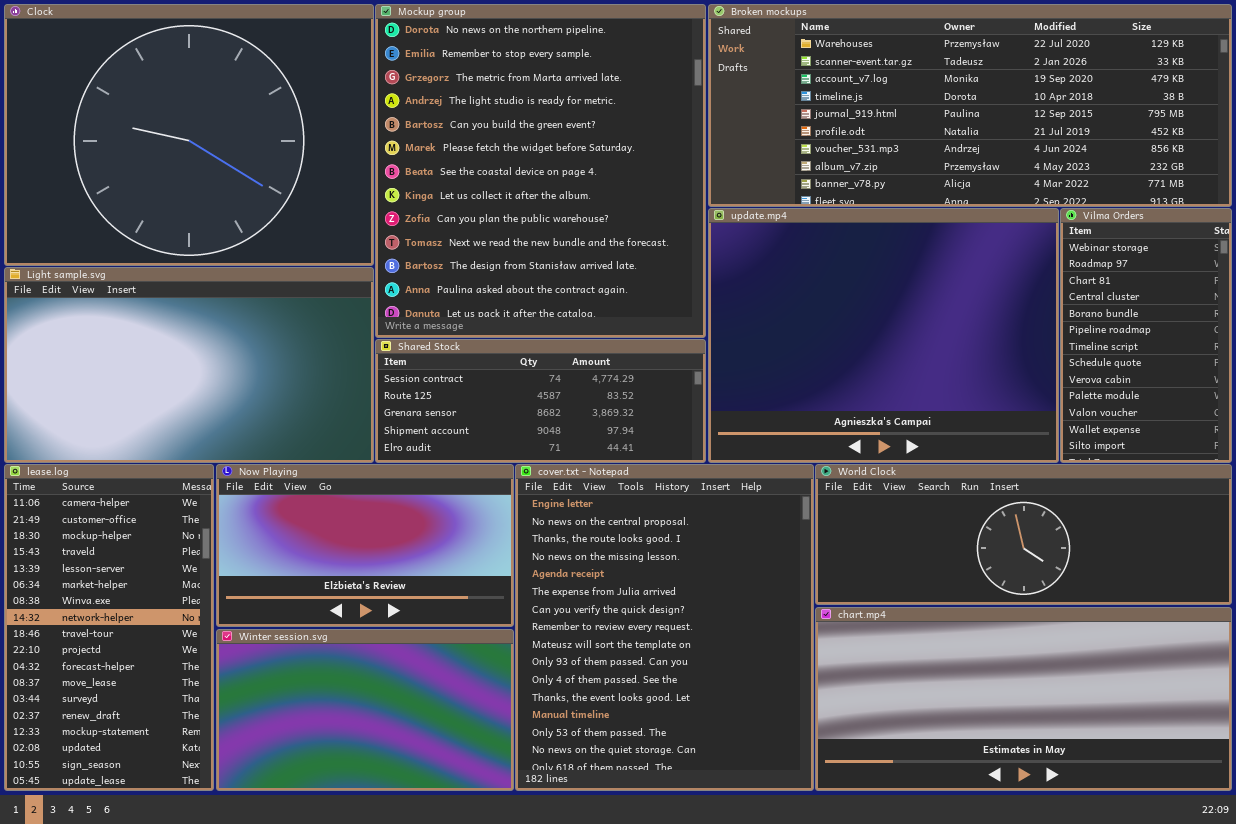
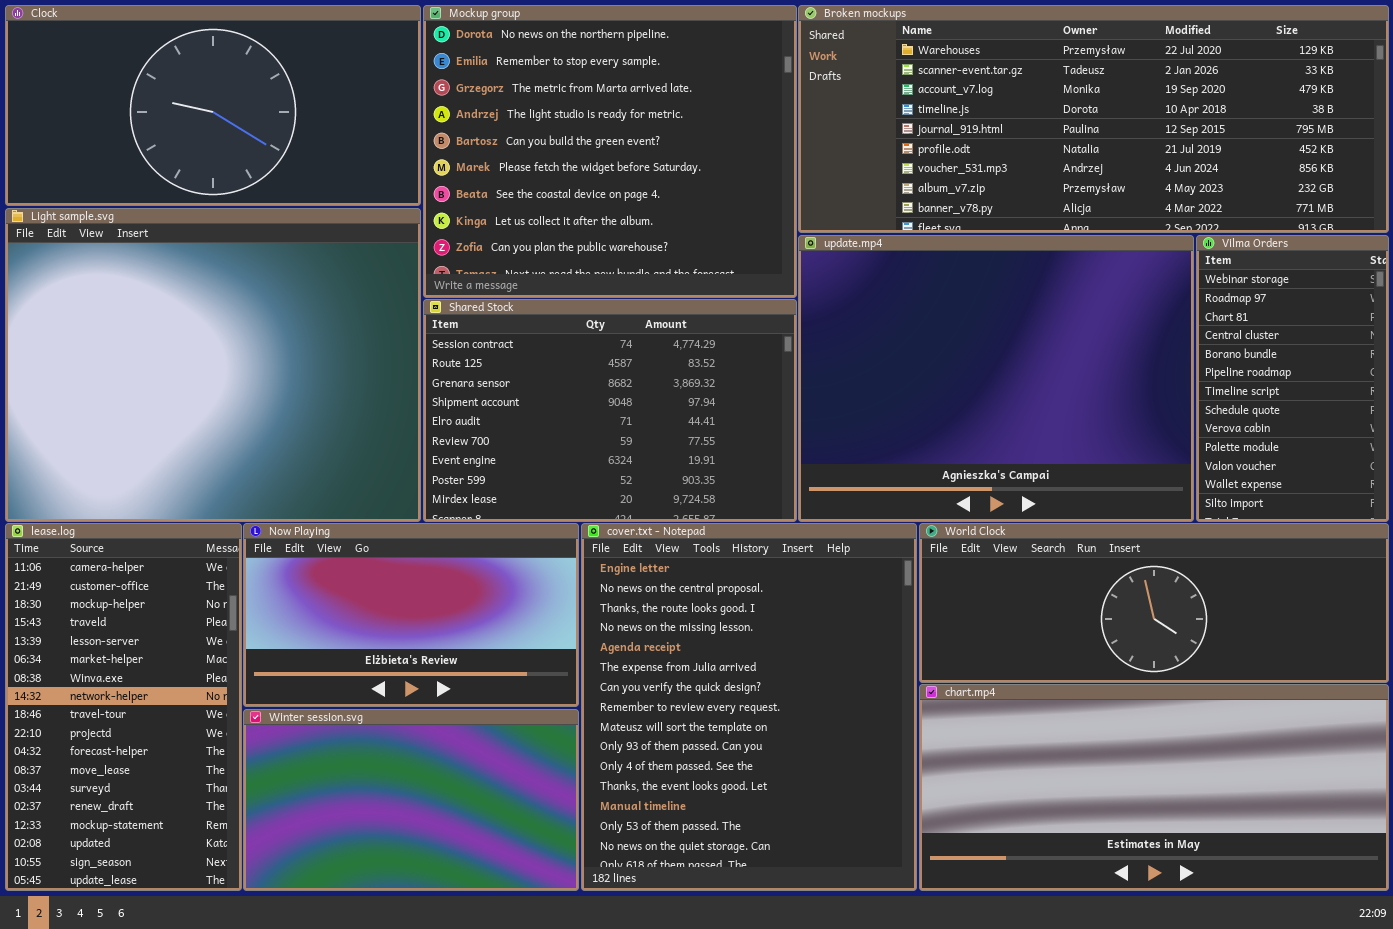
Clock: [4,4,374,266] -> [5,5,421,206], resized
Mockup group: [375,4,706,338] -> [423,5,797,298], resized
Light sample.svg: [4,267,374,463] -> [5,208,421,522], resized
Shared Stock: [375,339,706,463] -> [423,299,797,522], resized

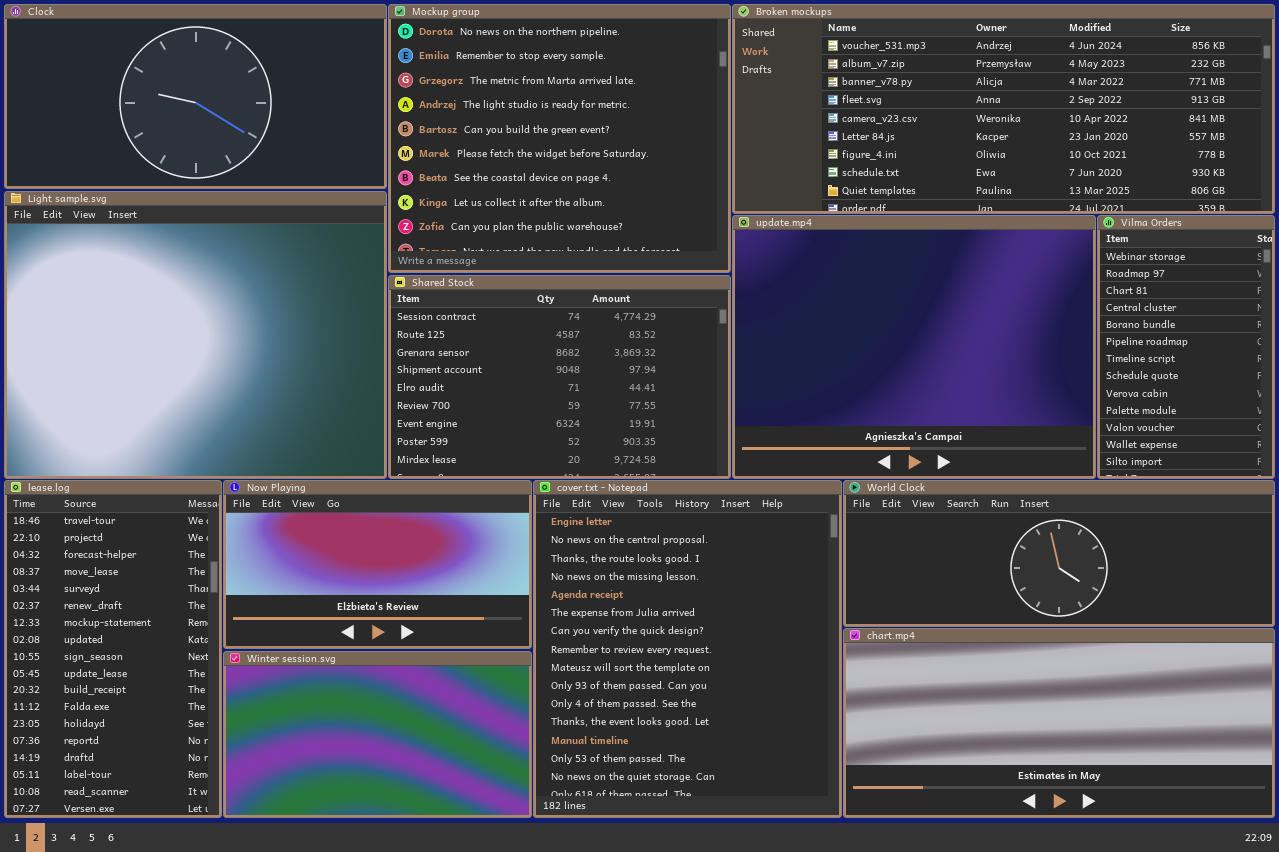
Broken mockups: [798,5,1389,233] -> [732,4,1275,214], scrolled down 6 rows
lease.log: [5,523,242,891] -> [4,480,222,818], scrolled down 8 rows

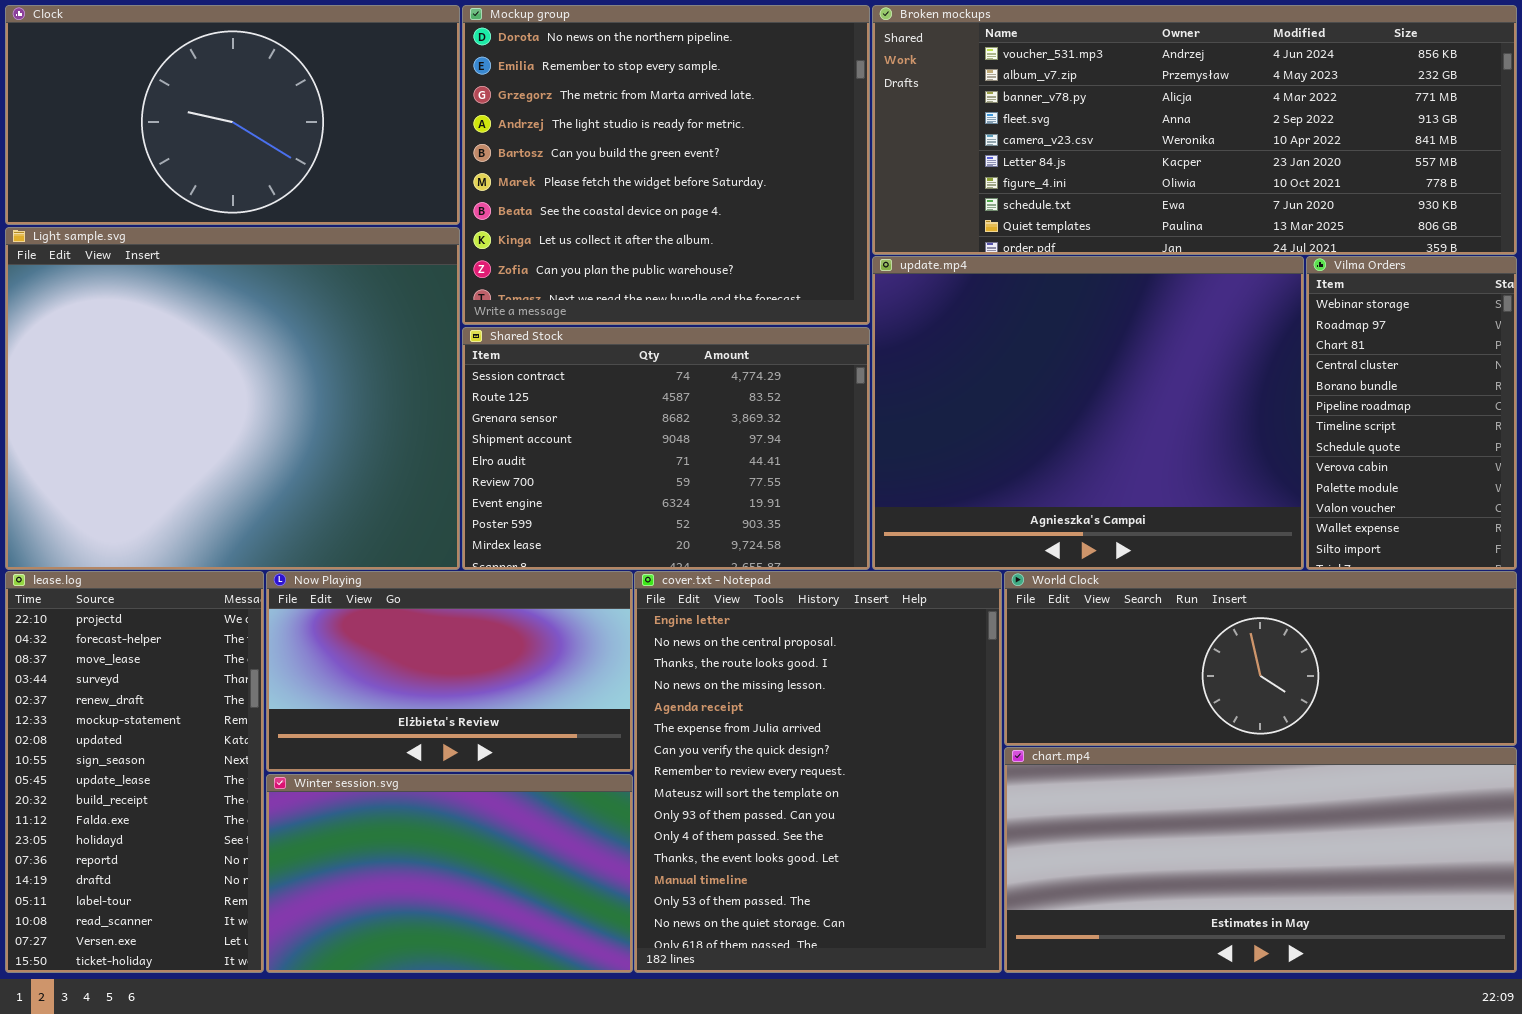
lease.log: [4,480,222,818] -> [5,571,264,973], scrolled down 1 row

